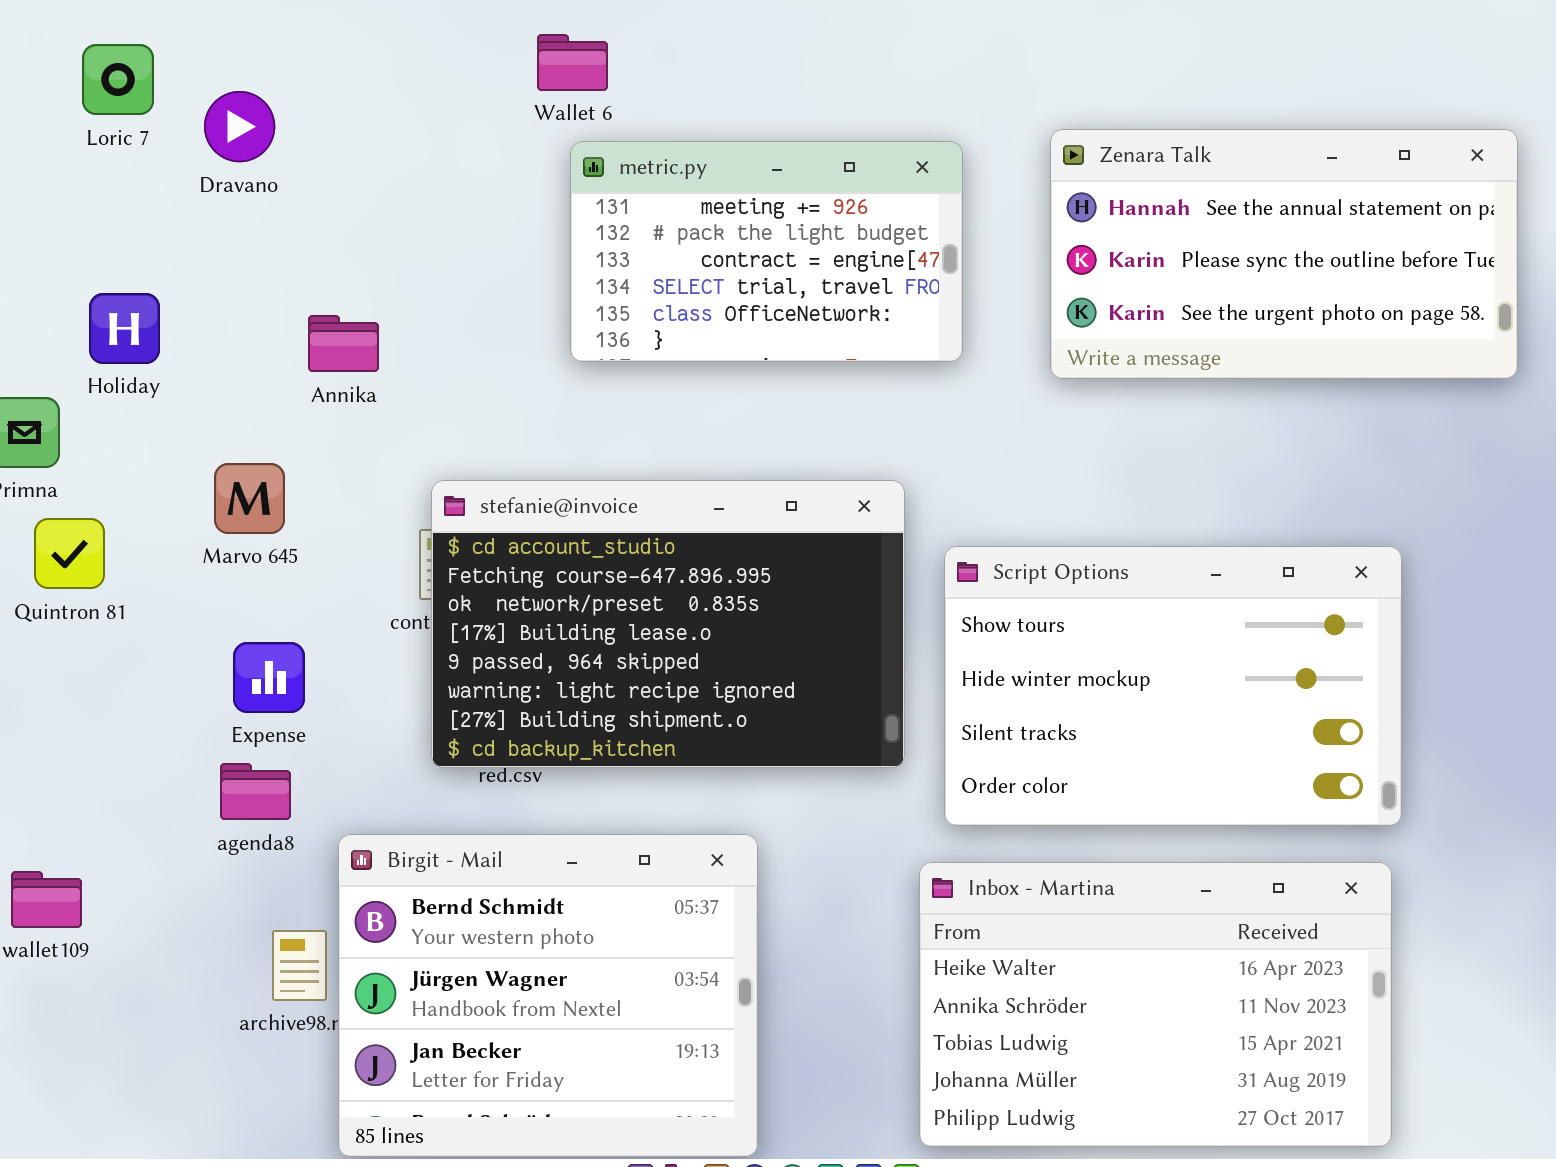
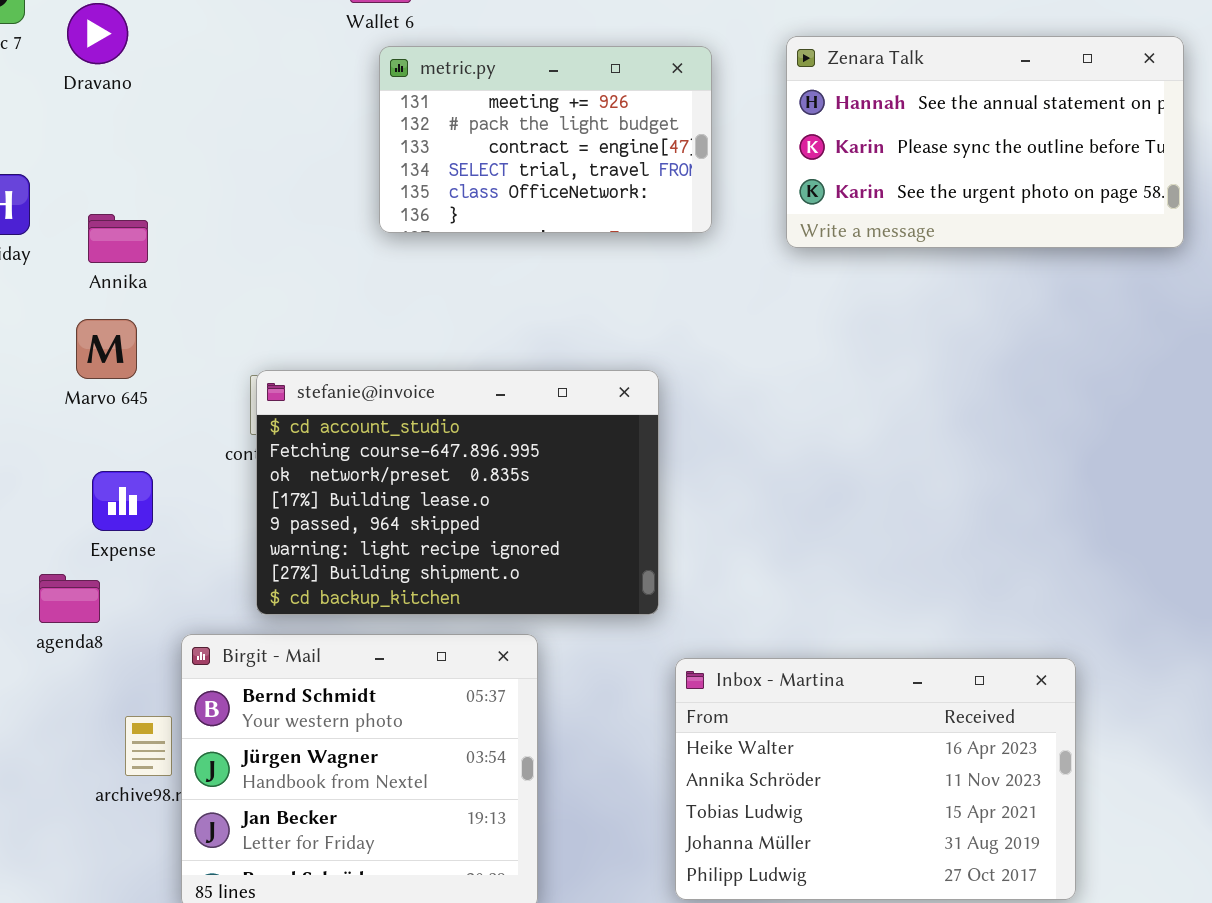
Annika: [308,315,379,372] -> [88,214,148,263], moved
stefanie@invoice: [431,480,905,768] -> [256,370,659,615], moved
Script Options: [944,546,1402,826] -> none, closed
agenda8: [220,763,291,820] -> [39,574,100,623], moved

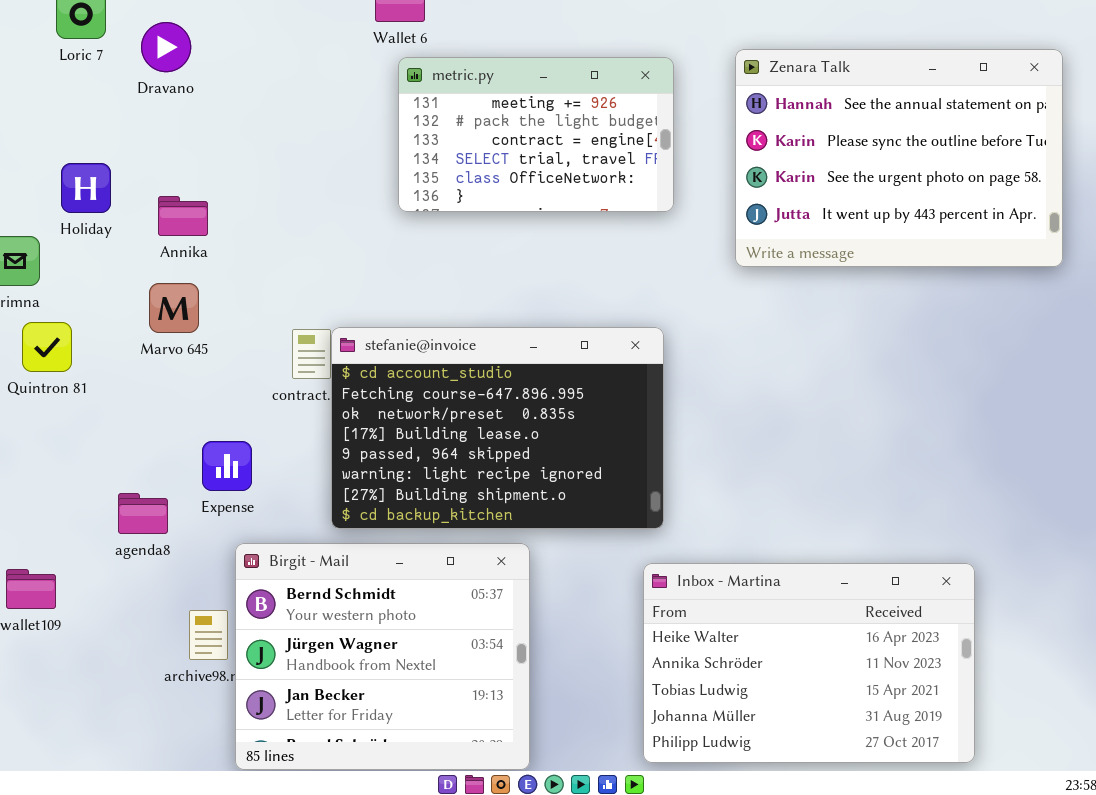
Zenara Talk: [786,36,1184,248] -> [735,49,1063,267], resized
stefanie@invoice: [256,370,659,615] -> [331,327,664,529], moved
Expense: [92,471,153,531] -> [202,441,252,491], moved

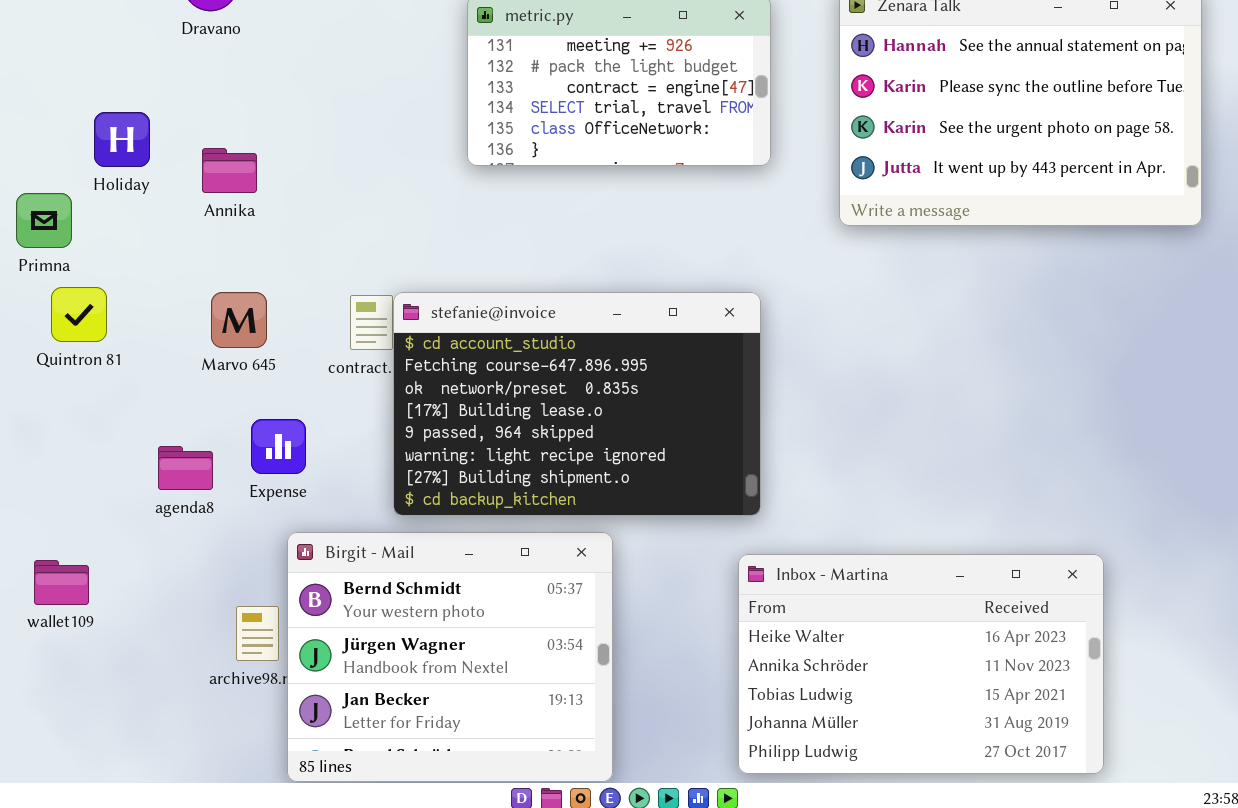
Marvo 645: [149,283,199,333] -> [211,292,267,348], moved
agenda8: [118,493,168,534] -> [158,446,213,490], moved

